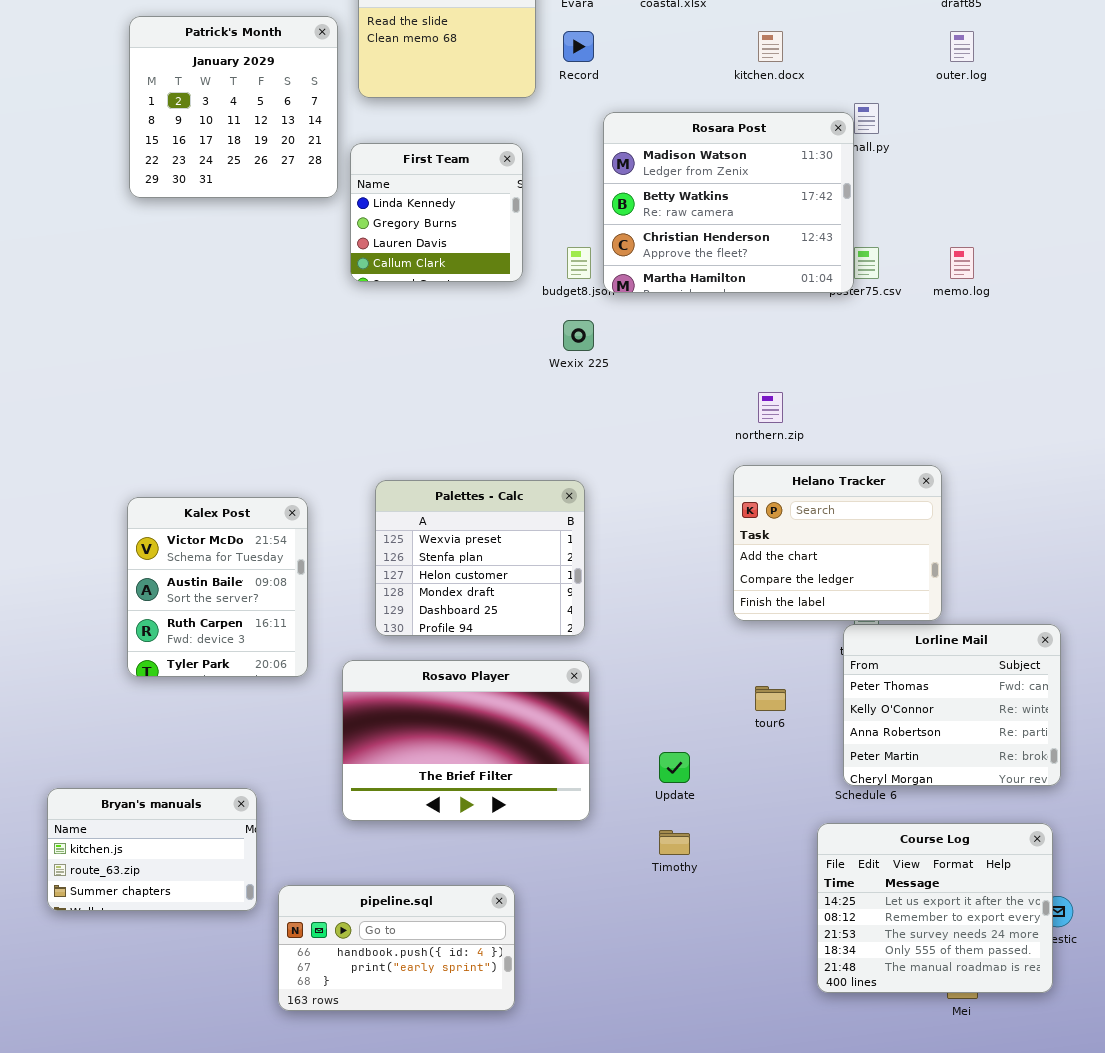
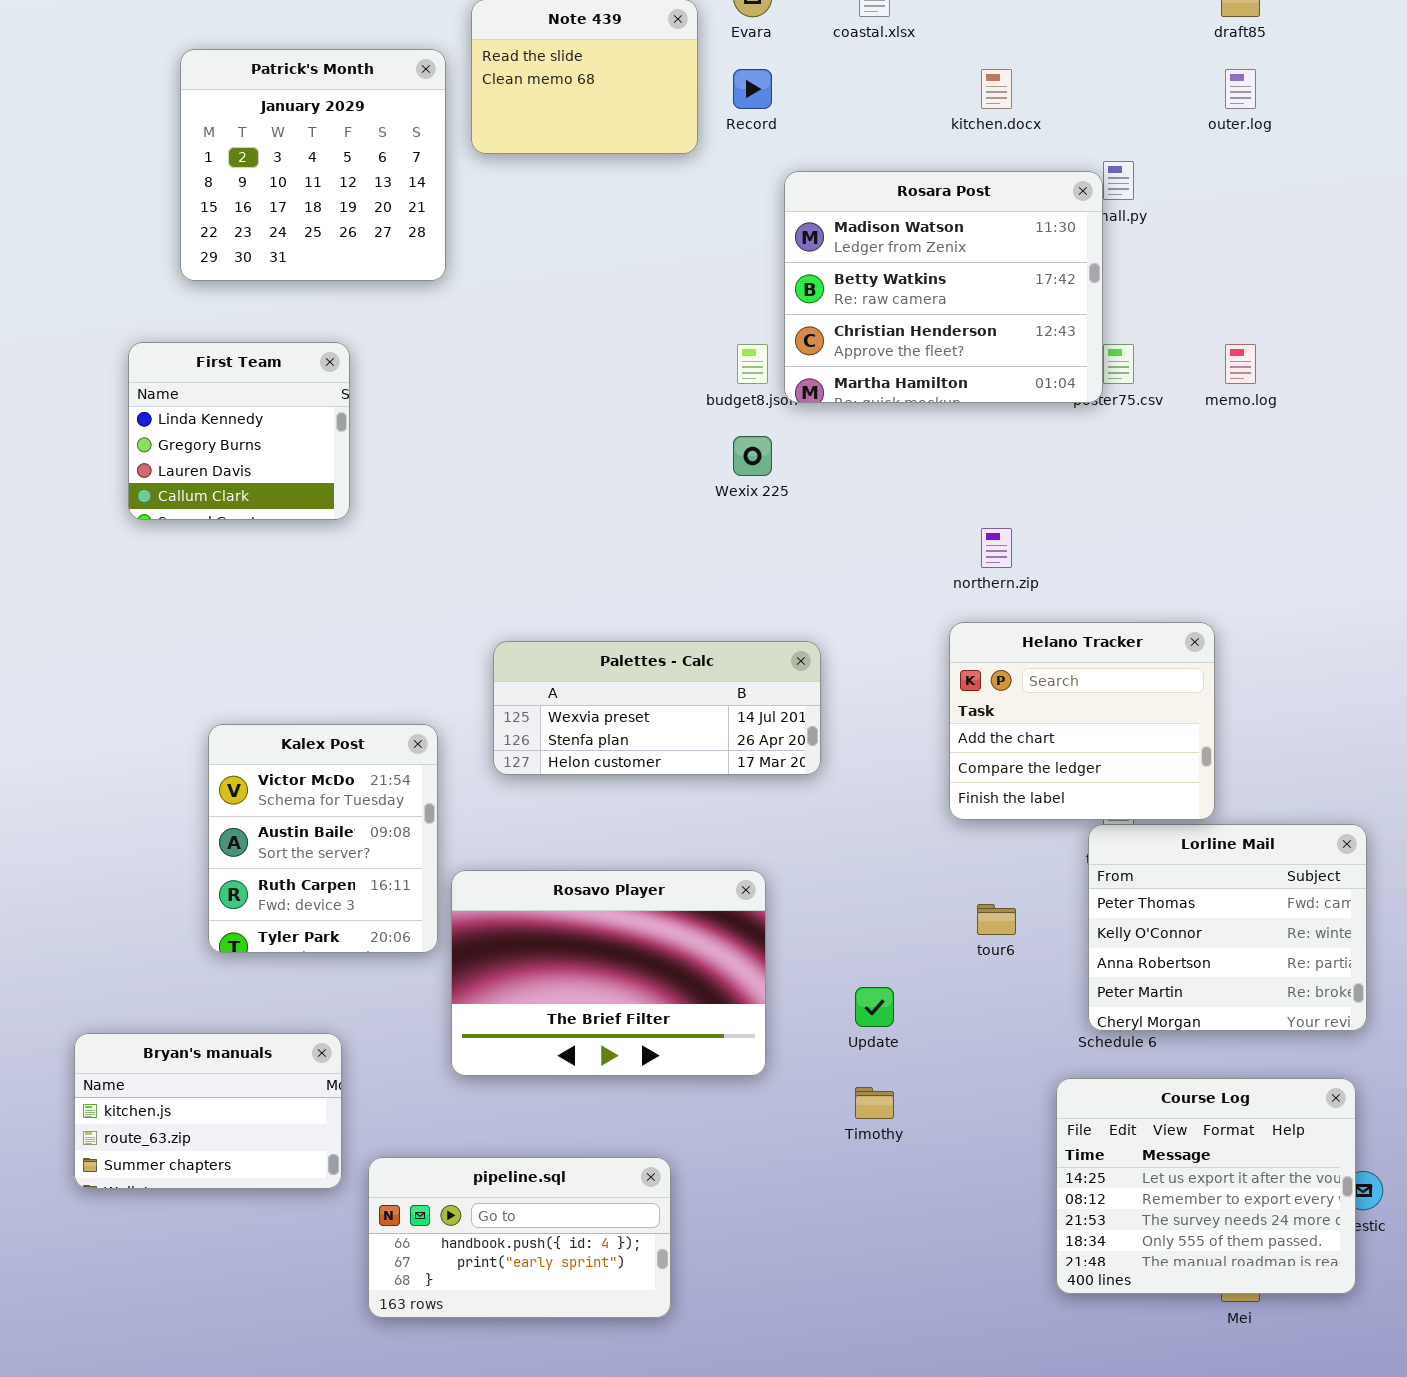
First Team: [350,143,523,282] -> [128,342,350,520], moved
Palettes - Calc: [375,480,585,636] -> [493,641,821,775], resized
Kalex Post: [127,497,308,677] -> [208,724,438,953], moved

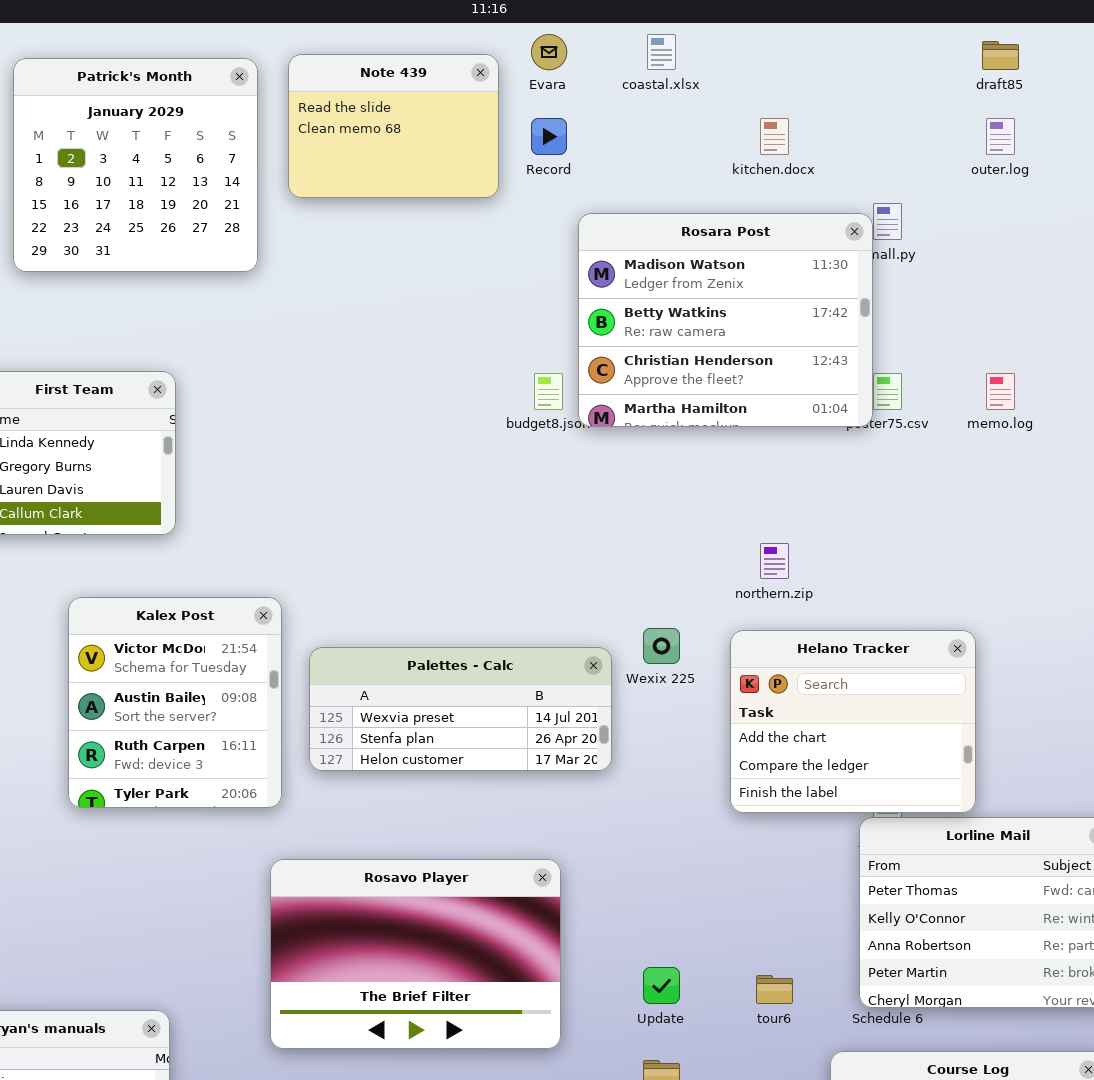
Patrick's Month: [180,49,446,281] -> [13,58,258,272], moved
Wexix 225: [733,436,772,476] -> [643,628,680,664], moved
Kalex Post: [208,724,438,953] -> [68,597,282,808], moved
tour6: [977,904,1016,935] -> [756,975,793,1004], moved

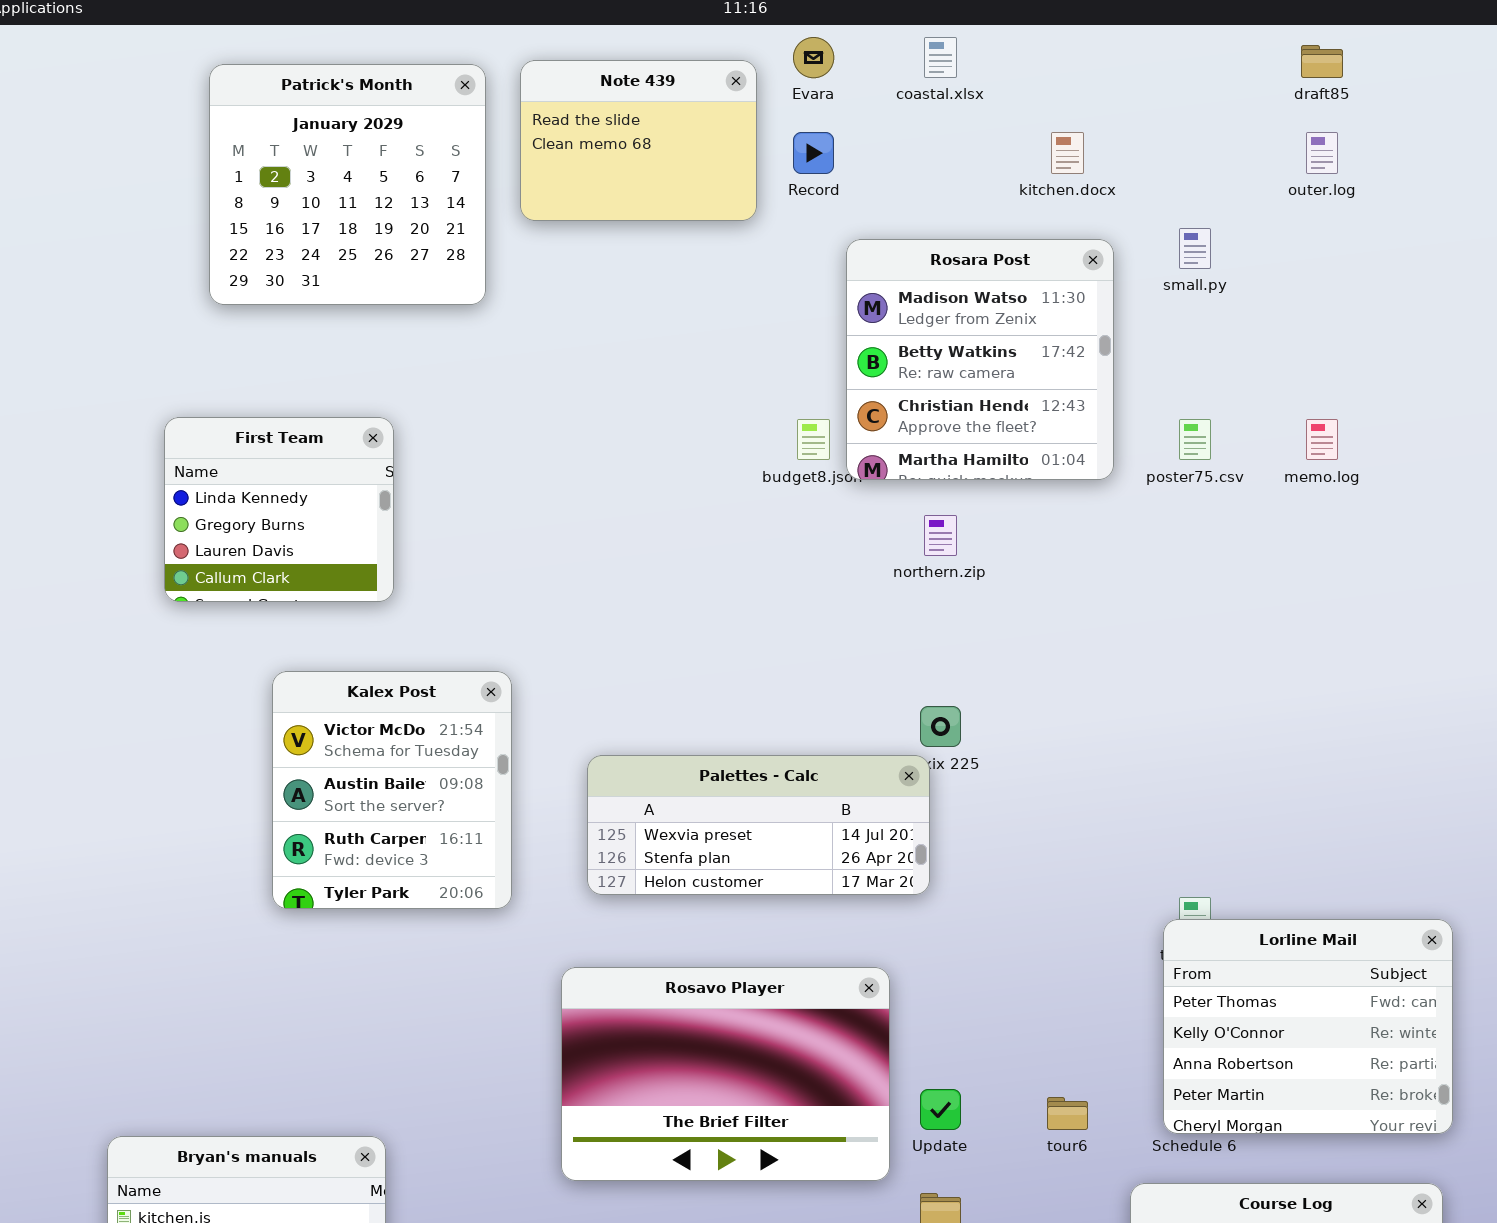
Rosara Post: [578,213,873,427] -> [846,239,1114,480], resized
northern.zip: [760,543,789,579] -> [924,515,957,556], moved
Helano Tracker: [730,630,976,813] -> none, closed
Palettes - Calc: [309,647,612,771] -> [587,755,930,895], moved
Rosavo Player: [270,859,561,1049] -> [561,967,890,1181], moved

